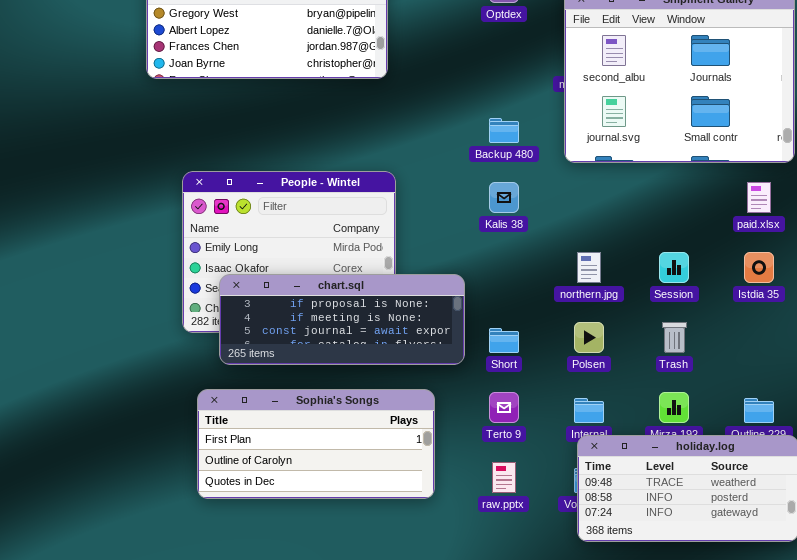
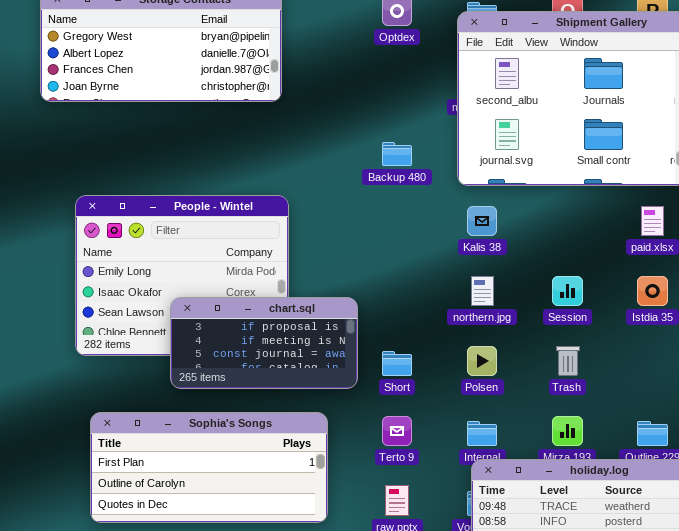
Kalis 38: [489,182,519,213] -> [467,206,497,236], moved
chart.sql: [219,274,465,365] -> [170,297,358,389], resized

